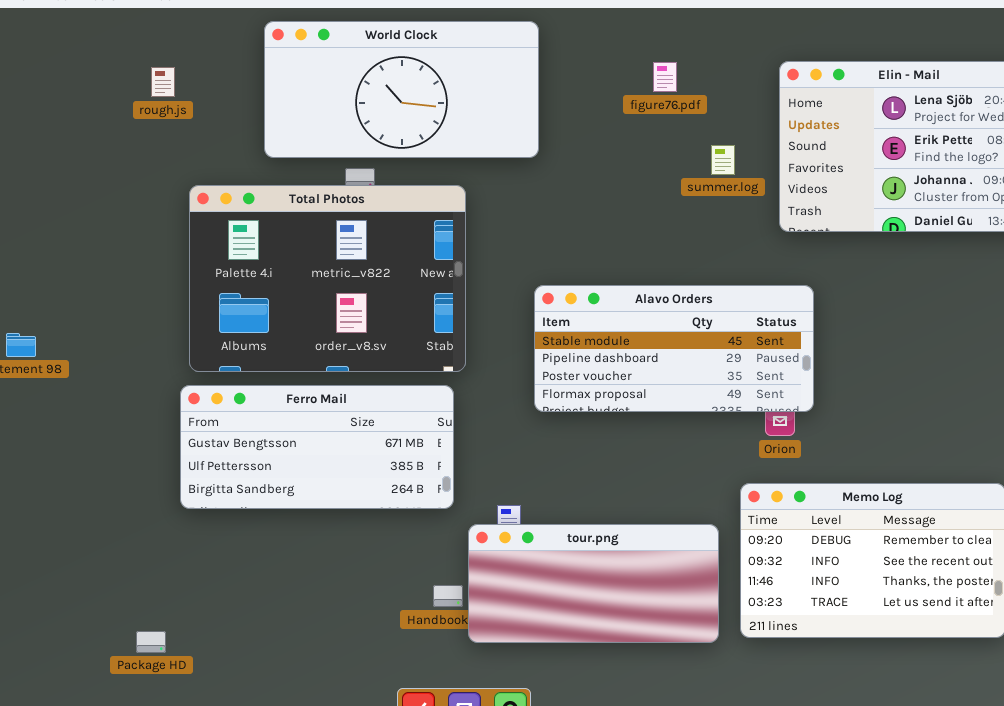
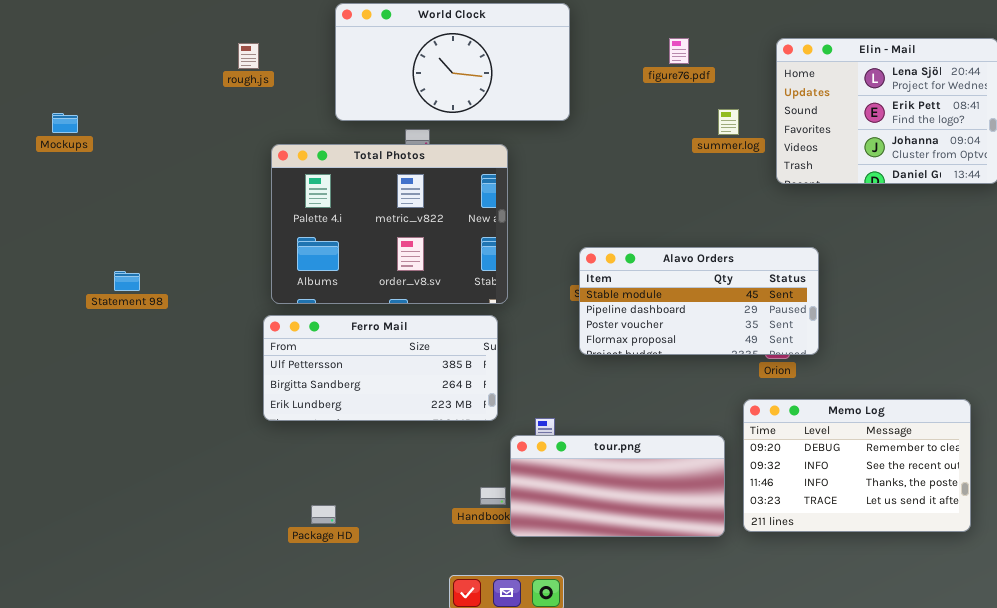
Alavo Orders: [534,285,814,412] -> [579,247,819,355], moved
Ferro Mail: [180,385,454,509] -> [263,315,498,421], scrolled down 1 row
Package HD: [136,631,166,653] -> [311,505,336,524], moved

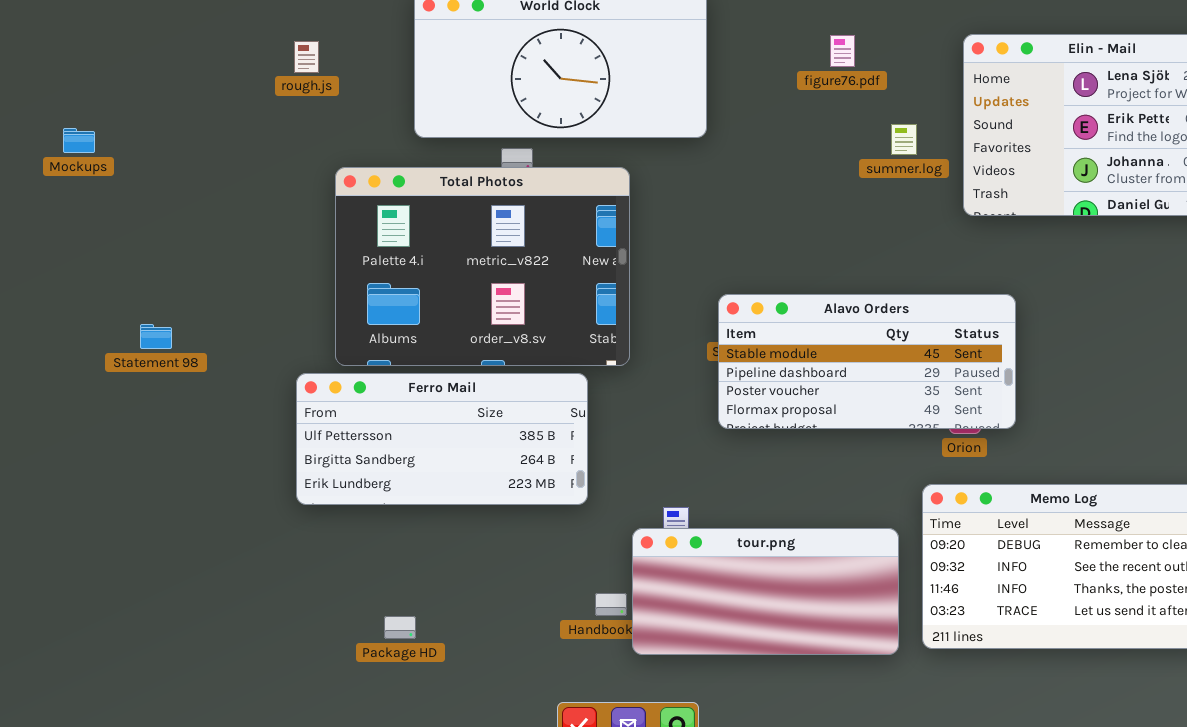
Ferro Mail: [263,315,498,421] -> [296,373,588,505], moved

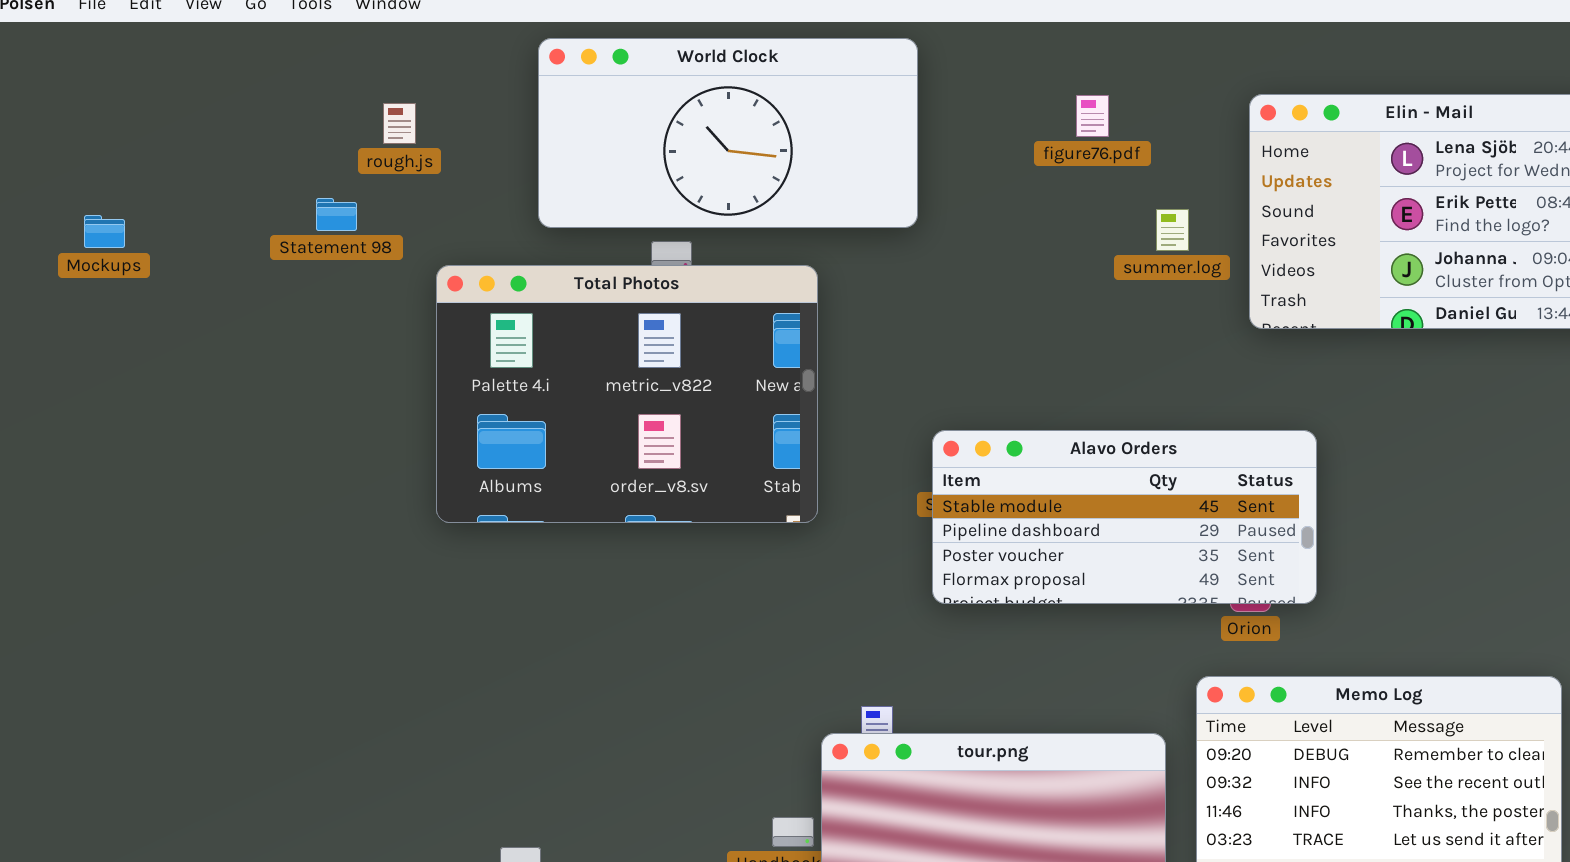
Statement 98: [140,324,172,349] -> [316,198,357,231], moved
Ferro Mail: [296,373,588,505] -> none, closed

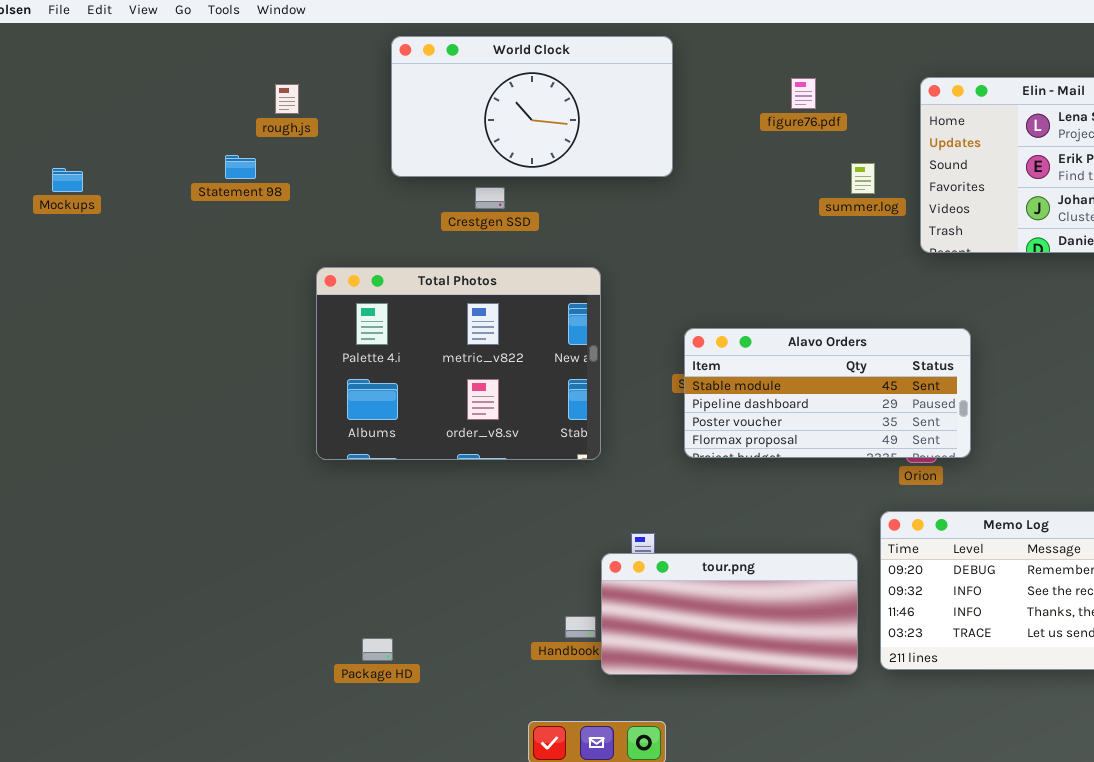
Total Photos: [436,265,818,523] -> [316,267,601,460], moved

